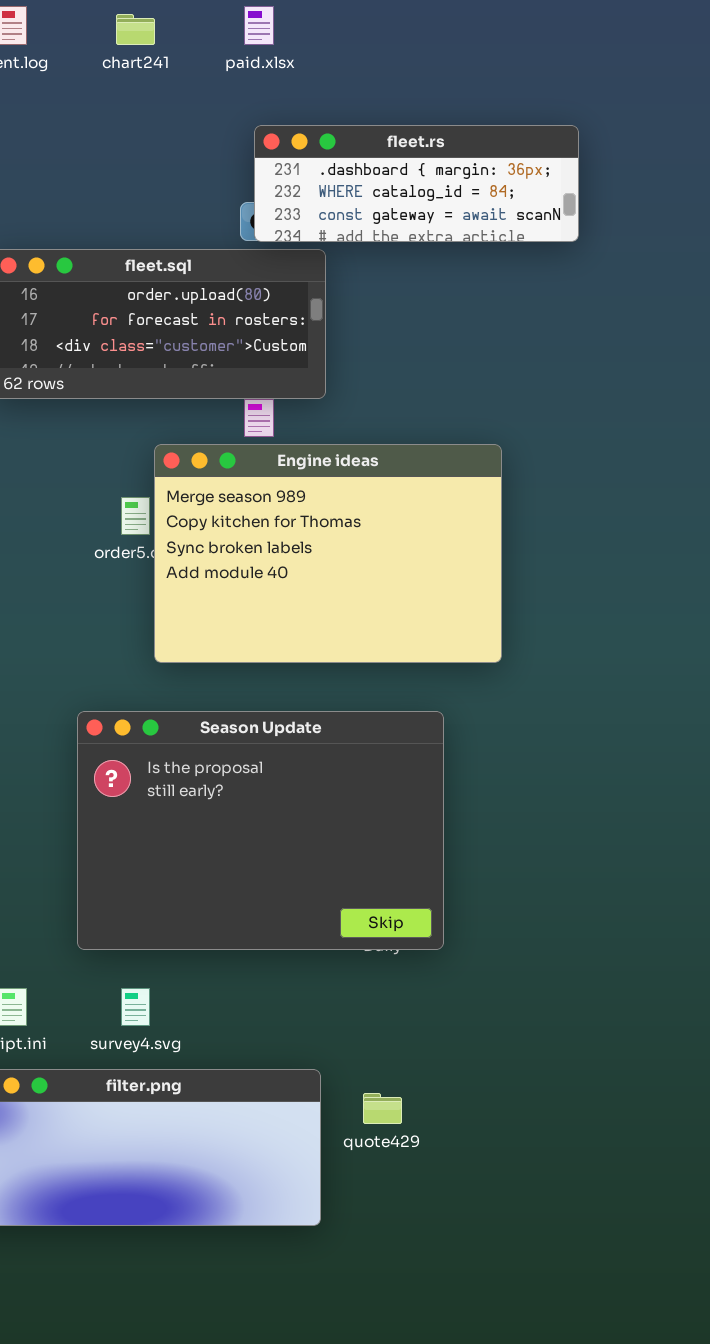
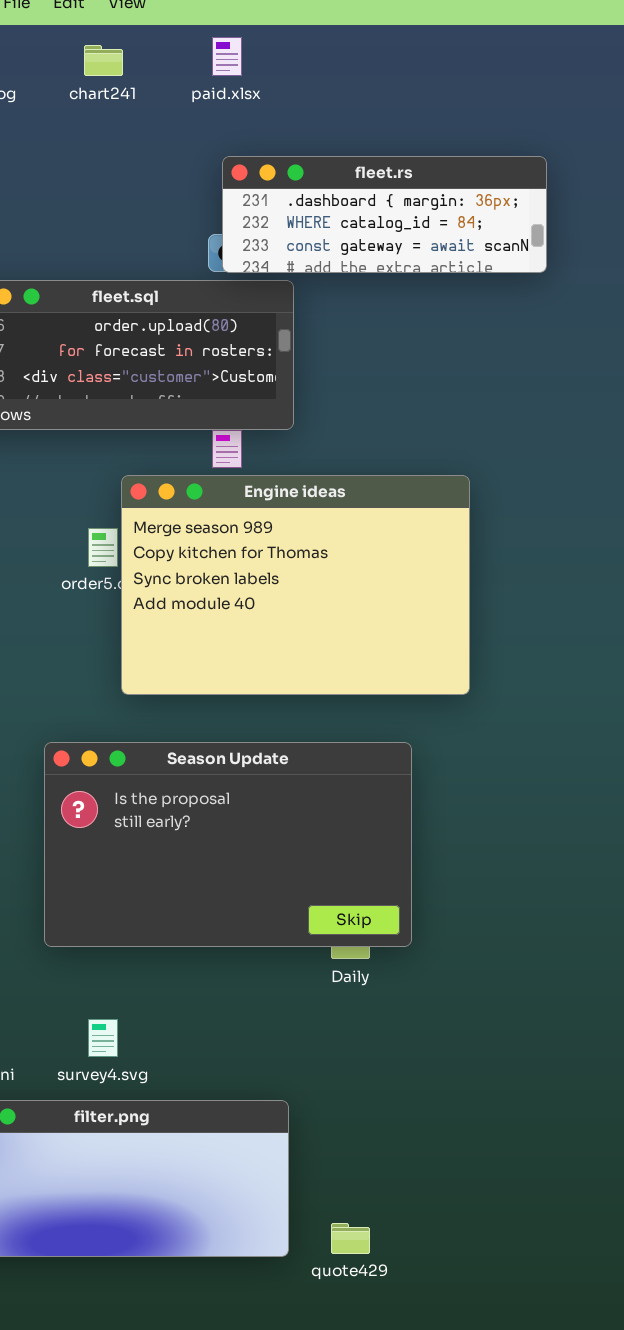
Season Update: [77,711,444,950] -> [44,742,412,947], resized
quote429: [363,1093,402,1124] -> [331,1223,370,1254], moved

